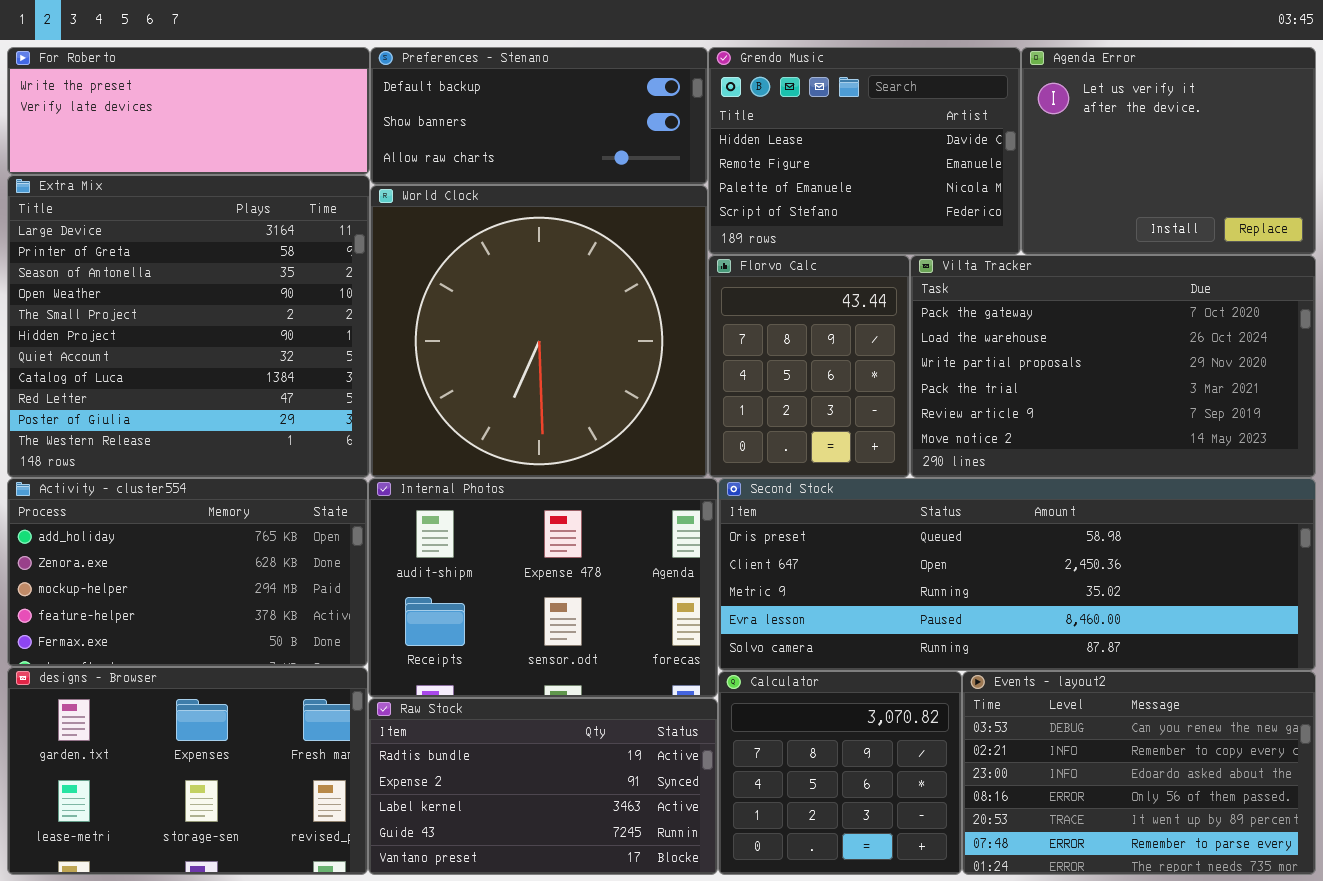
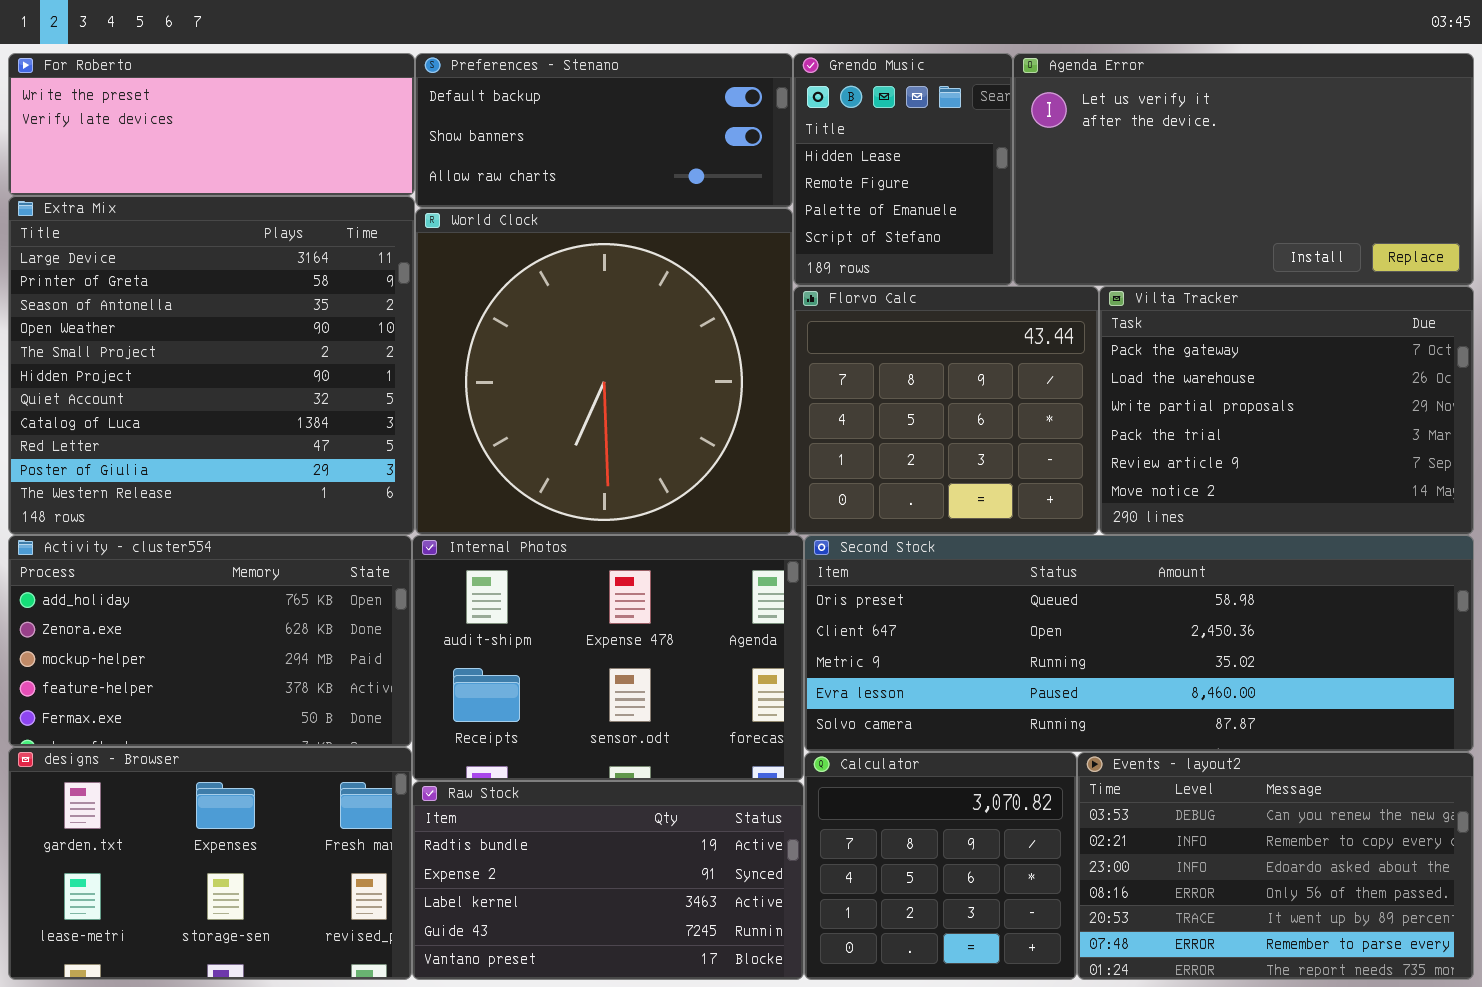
Grendo Music: [708,47,1021,255] -> [793,53,1013,286], resized
Agenda Error: [1021,47,1316,255] -> [1013,53,1474,286], resized
Florvo Calc: [708,255,910,478] -> [793,286,1099,535], resized
Vilta Tracker: [910,255,1316,478] -> [1099,286,1474,535], resized

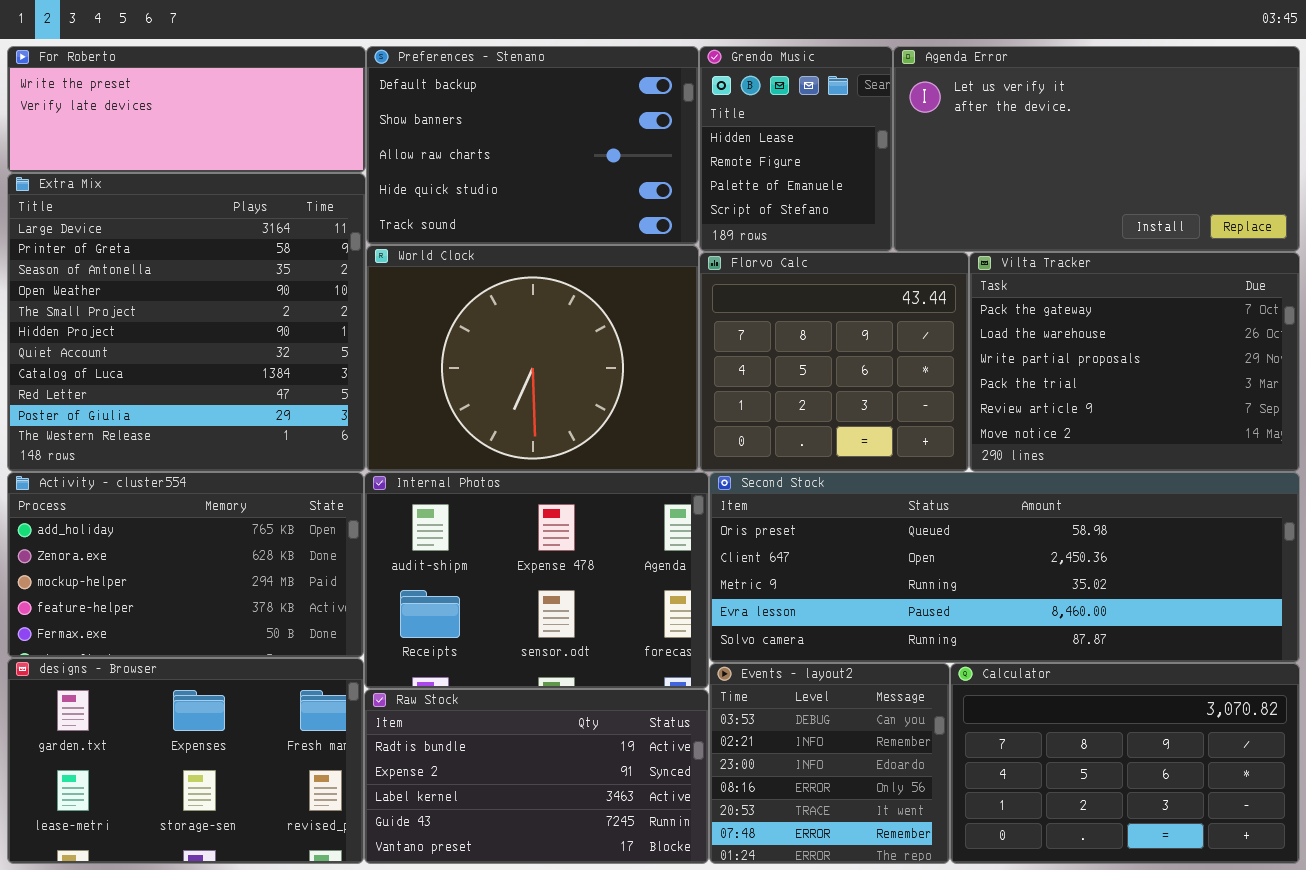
Preferences - Stenano: [415,53,793,208] -> [366,46,699,245], resized
World Clock: [415,208,793,535] -> [366,245,699,472], resized
Calculator: [804,752,1077,980] -> [950,663,1300,864], moved, resized
Events - layout2: [1077,752,1474,980] -> [709,663,950,864], moved, resized

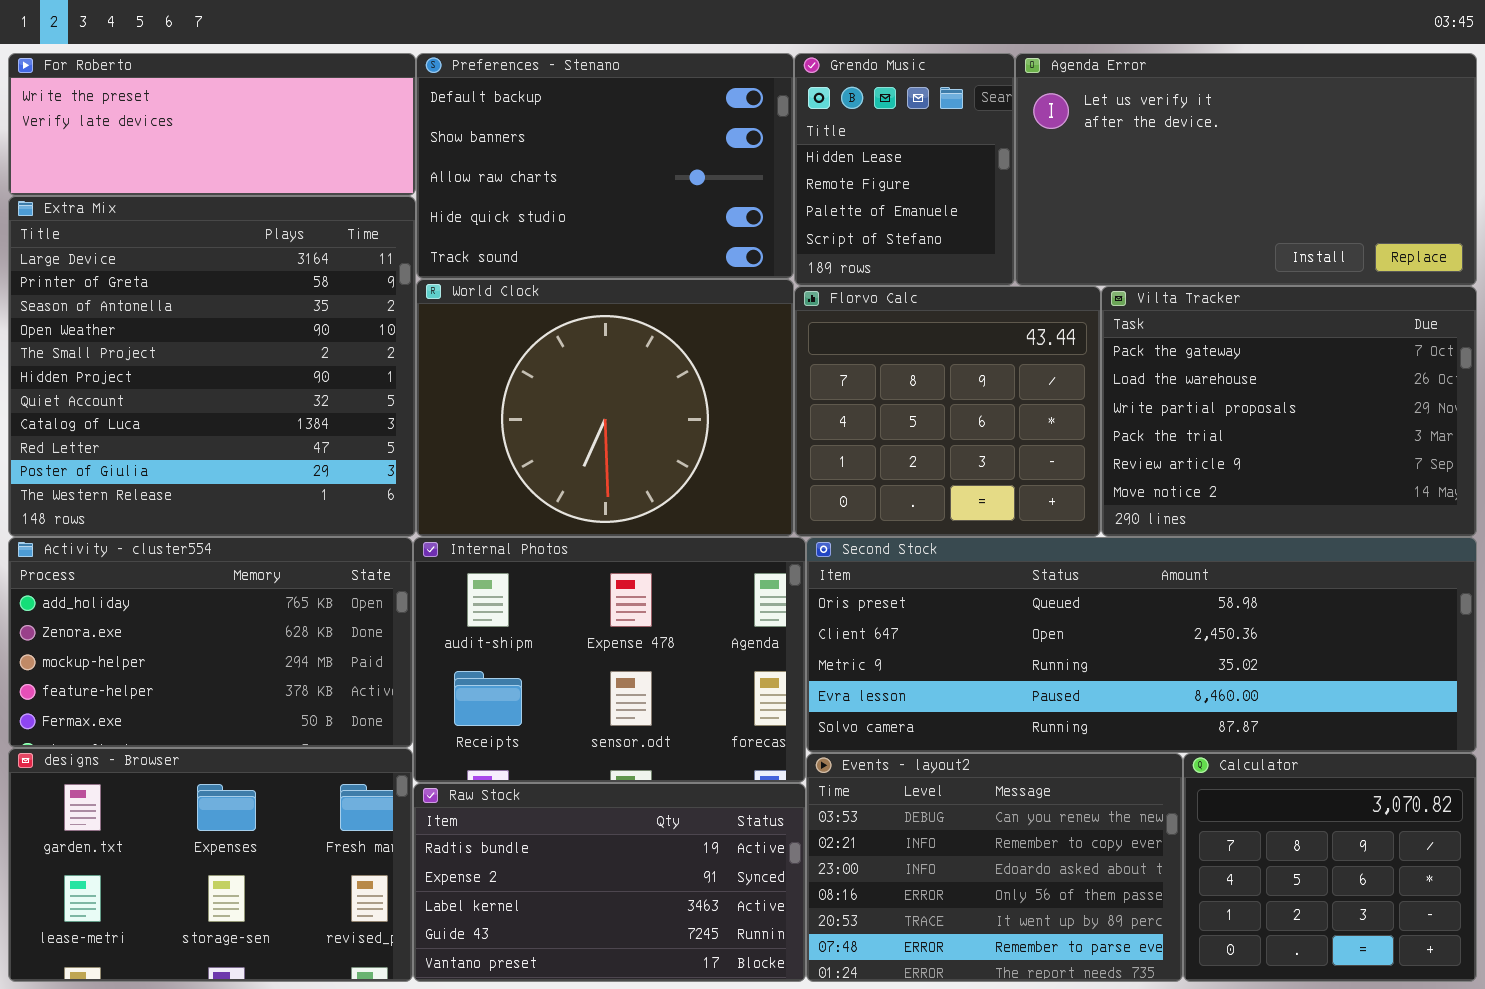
Events - layout2: [709,663,950,864] -> [806,753,1183,982], resized
Calculator: [950,663,1300,864] -> [1183,753,1477,982], resized

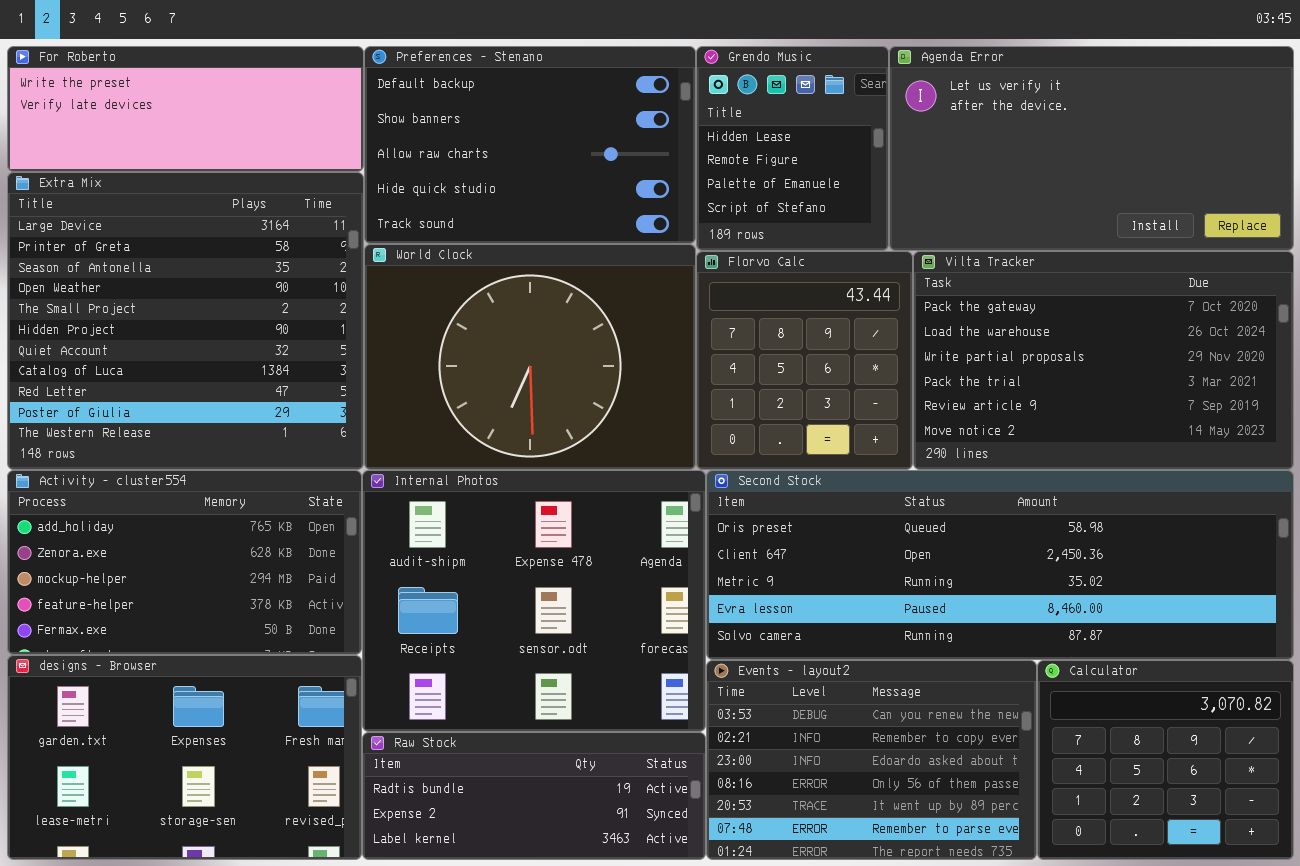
Florvo Calc: [794,286,1101,537] -> [696,251,913,470], resized
Vilta Tracker: [1101,286,1477,537] -> [913,251,1294,470], resized
Internal Photos: [413,537,806,783] -> [362,470,706,732], resized
Raw Stock: [413,783,806,982] -> [362,732,706,860], resized

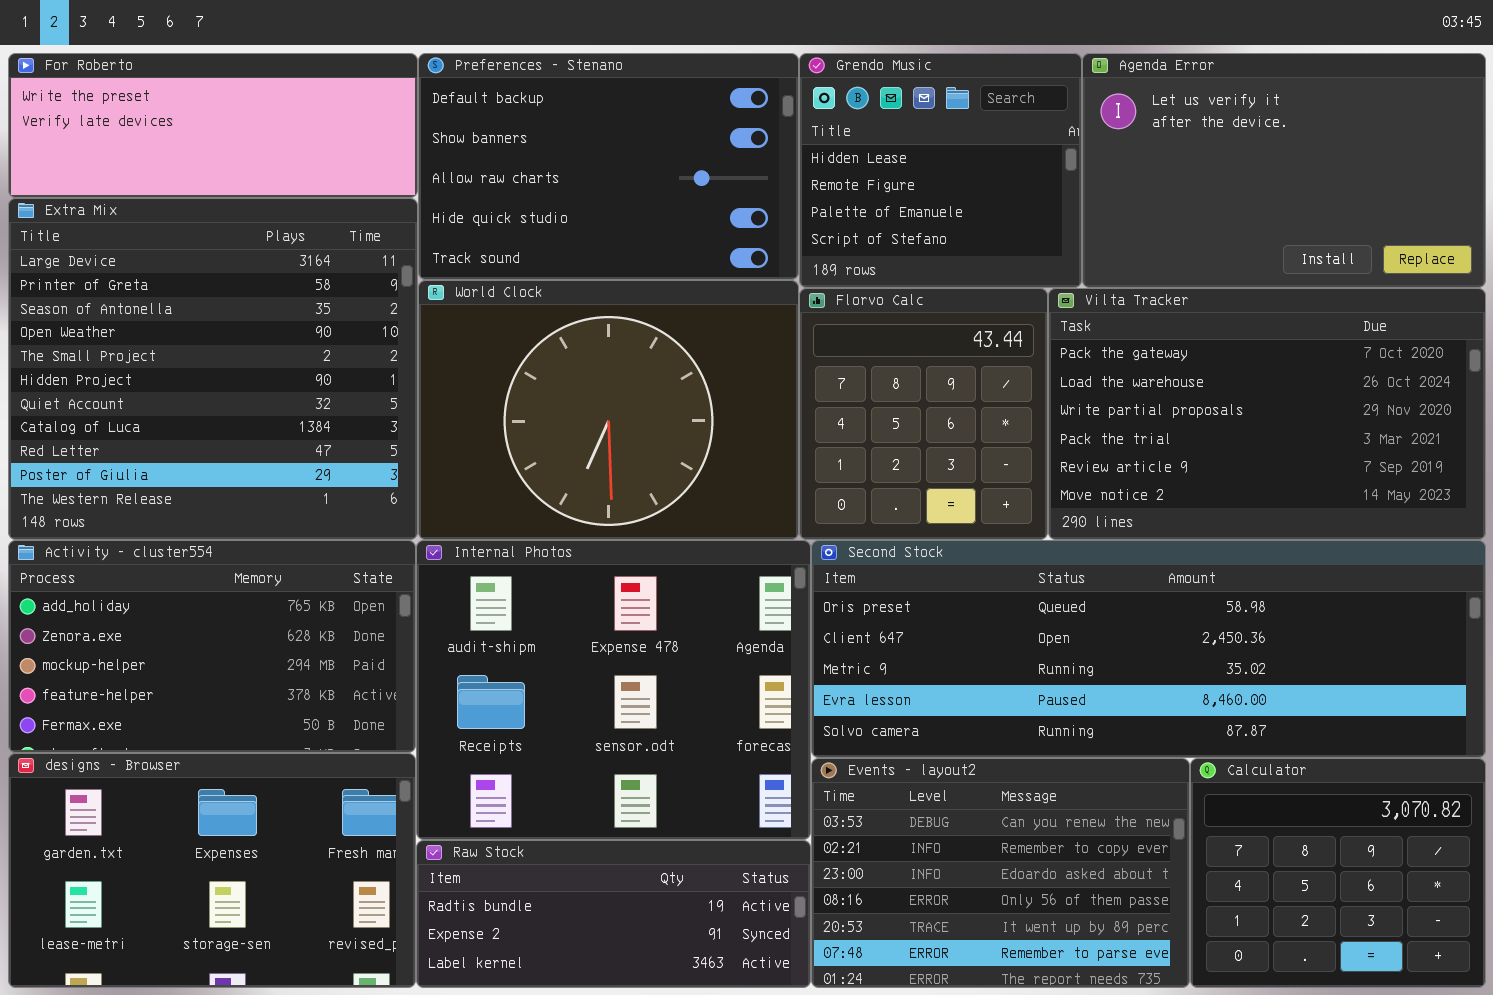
Grendo Music: [696,46,889,251] -> [799,53,1082,288], resized
Agenda Error: [889,46,1294,251] -> [1082,53,1486,288], resized

